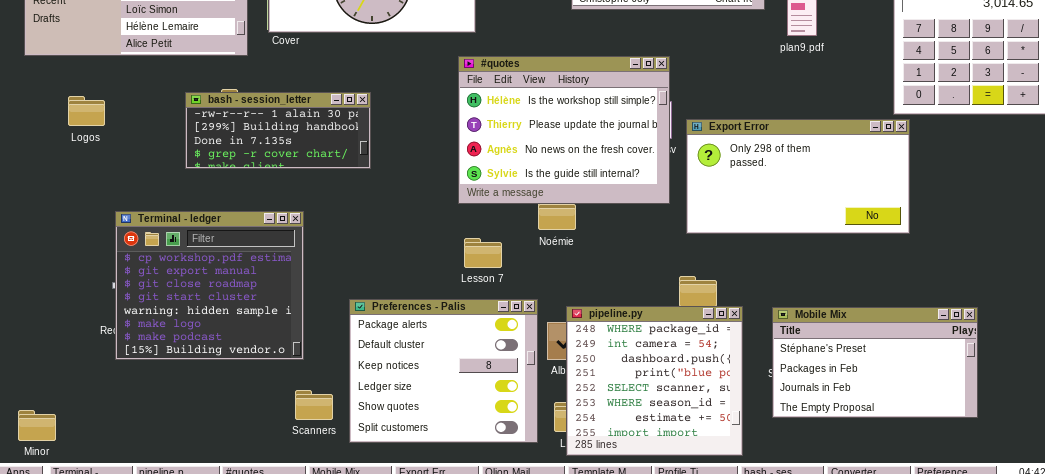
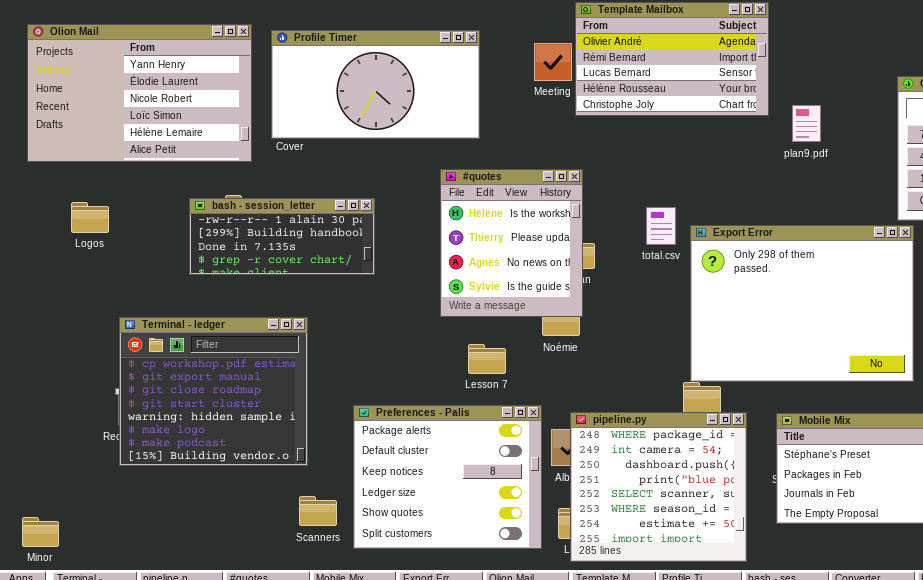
#quotes: [458,56,670,204] -> [440,169,583,317], moved, resized
Export Error: [686,119,910,234] -> [690,225,914,382], resized

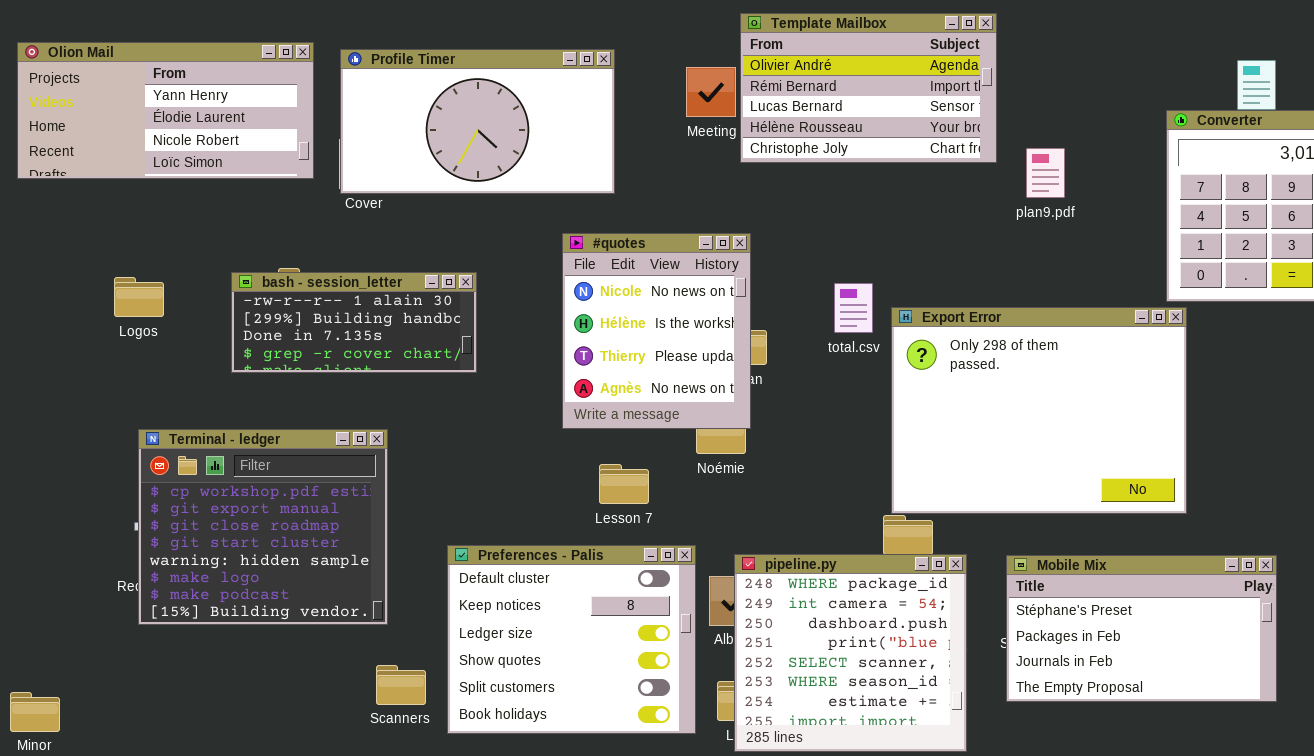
Olion Mail: [27,24,252,162] -> [17,42,314,179], resized
#quotes: [440,169,583,317] -> [562,233,751,429], scrolled up 1 row
Logos: [71,202,109,233] -> [114,277,164,317], moved
Preferences - Palis: [353,405,542,549] -> [447,545,696,734], scrolled down 1 row

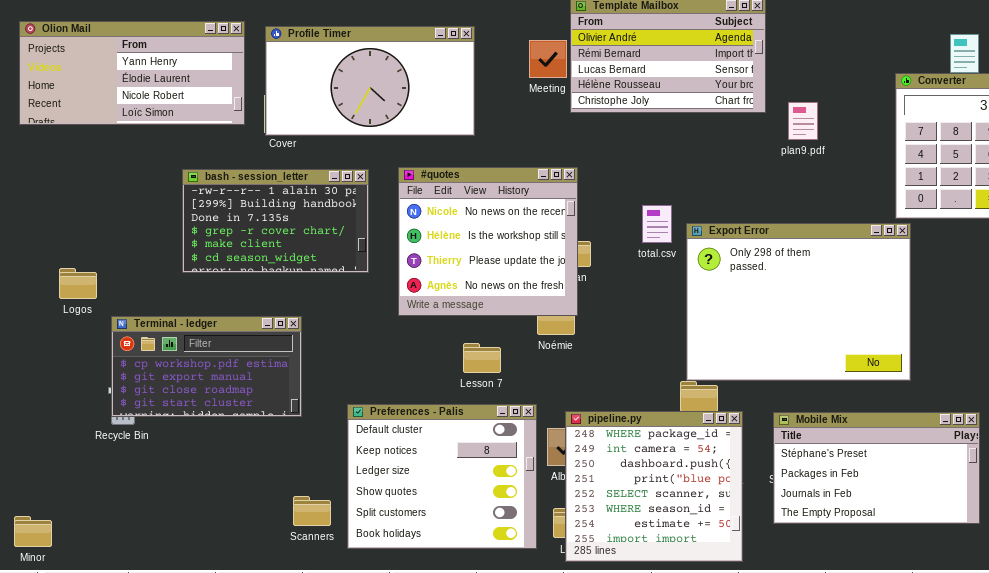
#quotes: [562,233,751,429] -> [398,167,578,316], resized
bash - session_letter: [231,272,477,373] -> [182,169,369,273], resized
Logos: [114,277,164,317] -> [59,268,97,299], moved
Terminal - ledger: [138,429,388,625] -> [111,316,302,417], resized

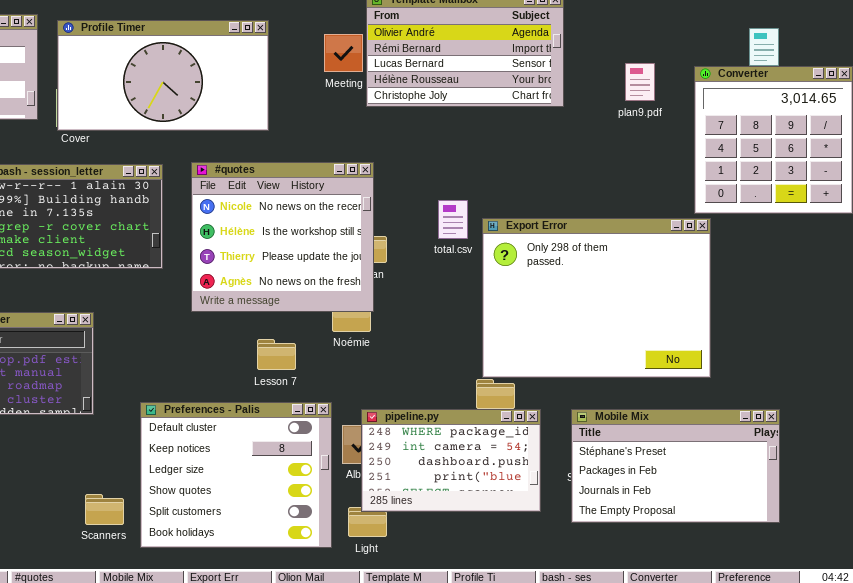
plan9.pdf: [788,102,818,140] -> [625,63,655,101], moved
pipeline.py: [565,411,743,562] -> [361,409,541,512], resized

